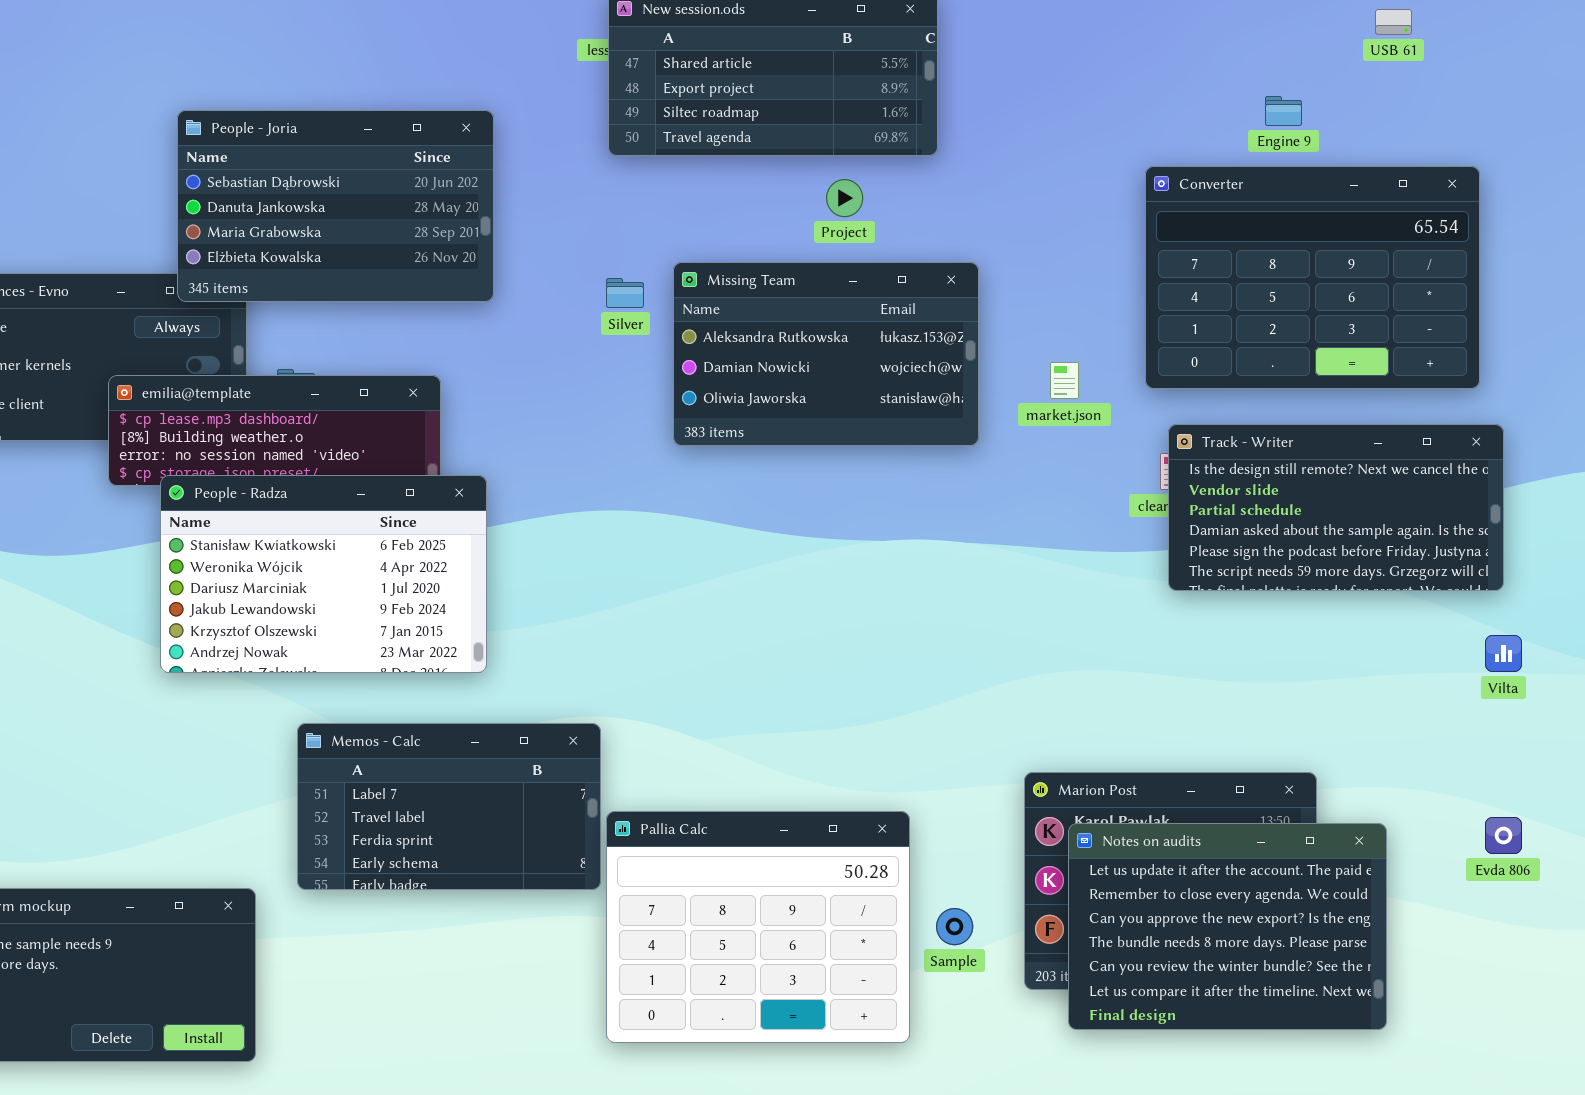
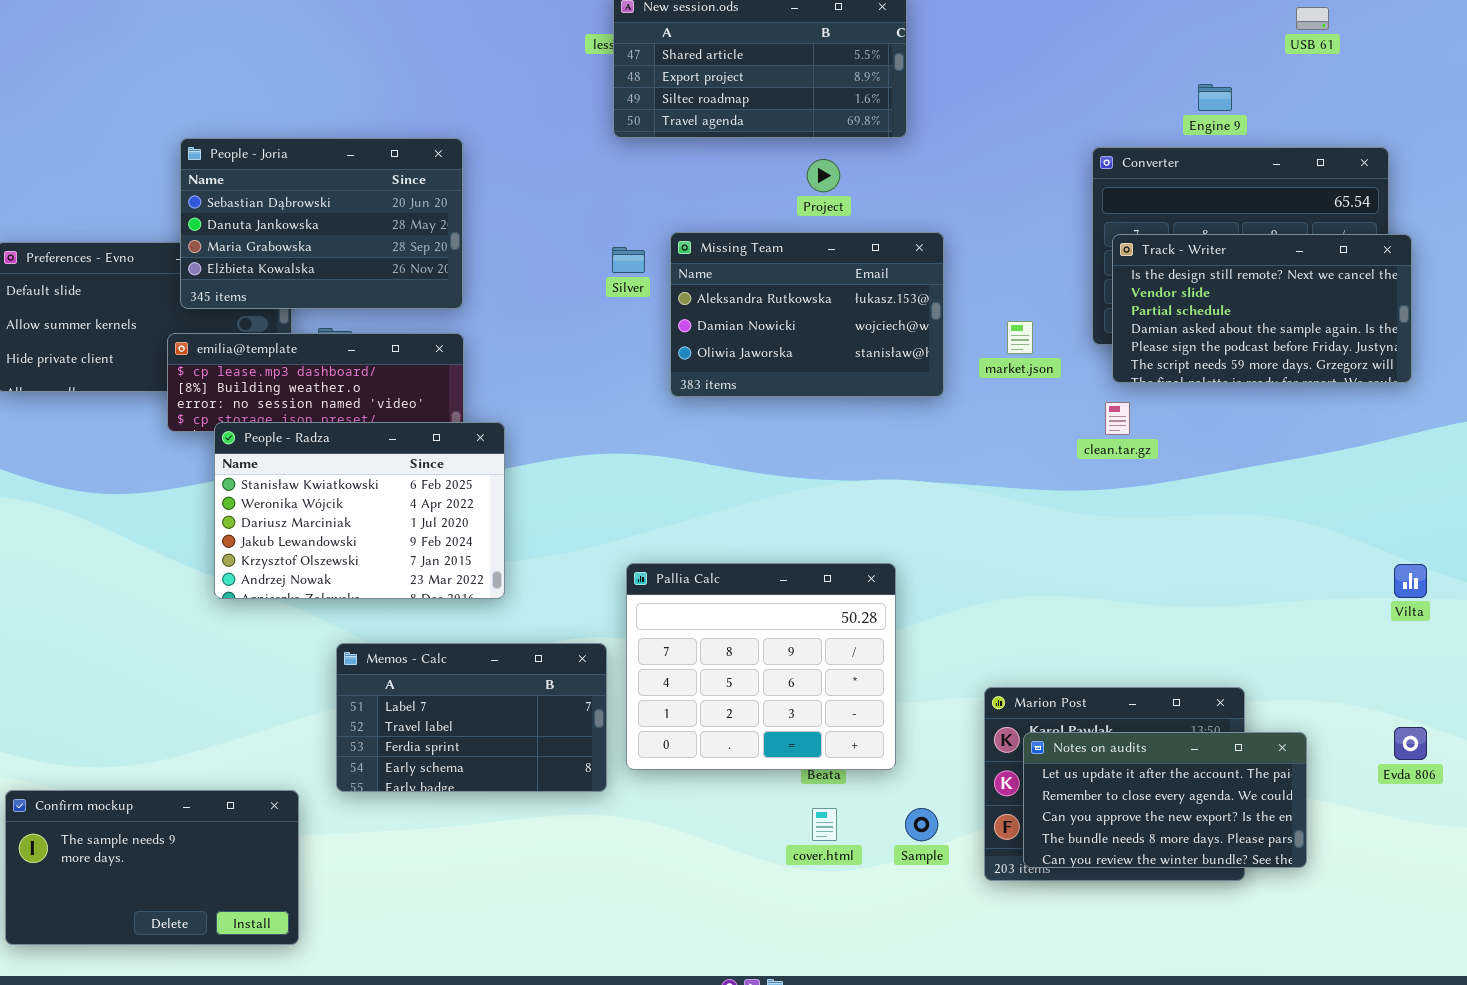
People - Joria: [177,110,494,302] -> [180,138,463,309], moved
Track - Writer: [1168,424,1504,591] -> [1112,234,1412,383], moved
Pallia Calc: [606,811,910,1043] -> [626,563,896,770], moved
Notes on audits: [1068,823,1387,1030] -> [1023,732,1307,868], resized

